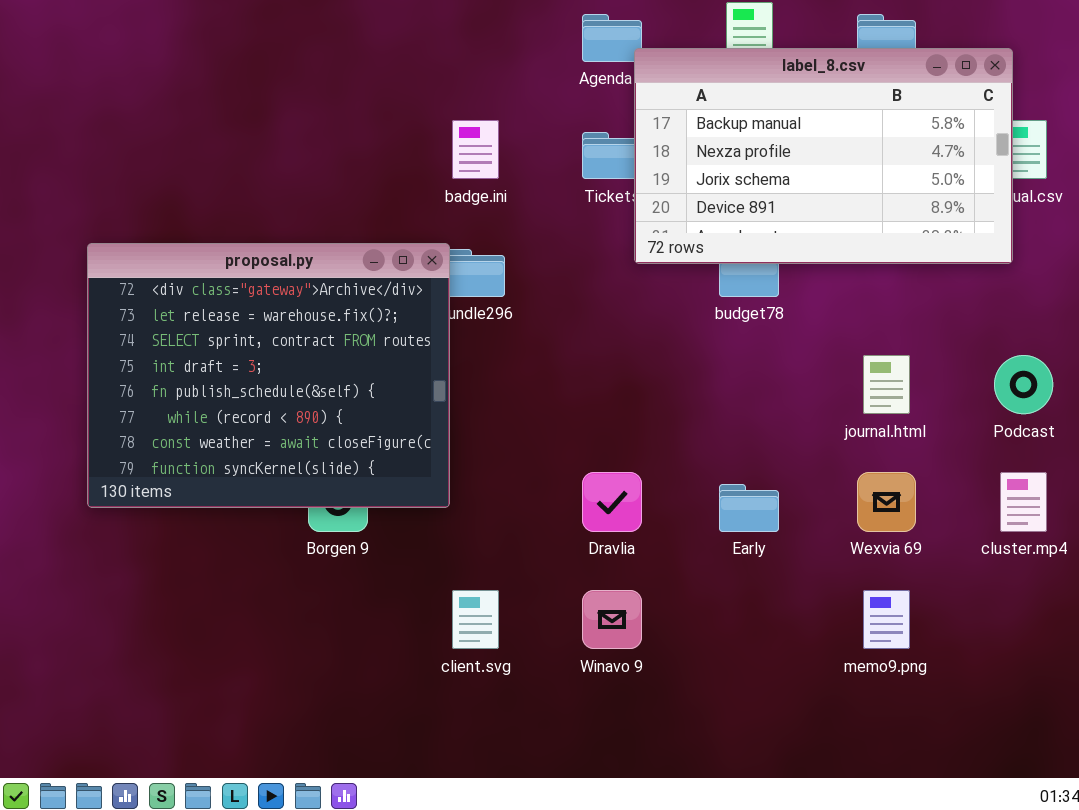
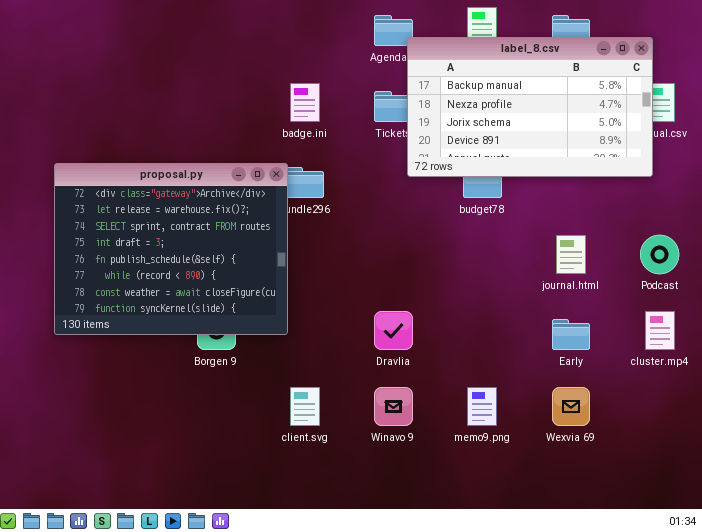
Wexvia 69: [857,472,916,532] -> [552,387,590,426], moved
Early: [719,484,779,532] -> [552,319,590,350], moved
memo9.png: [863,590,910,649] -> [467,387,497,426], moved

